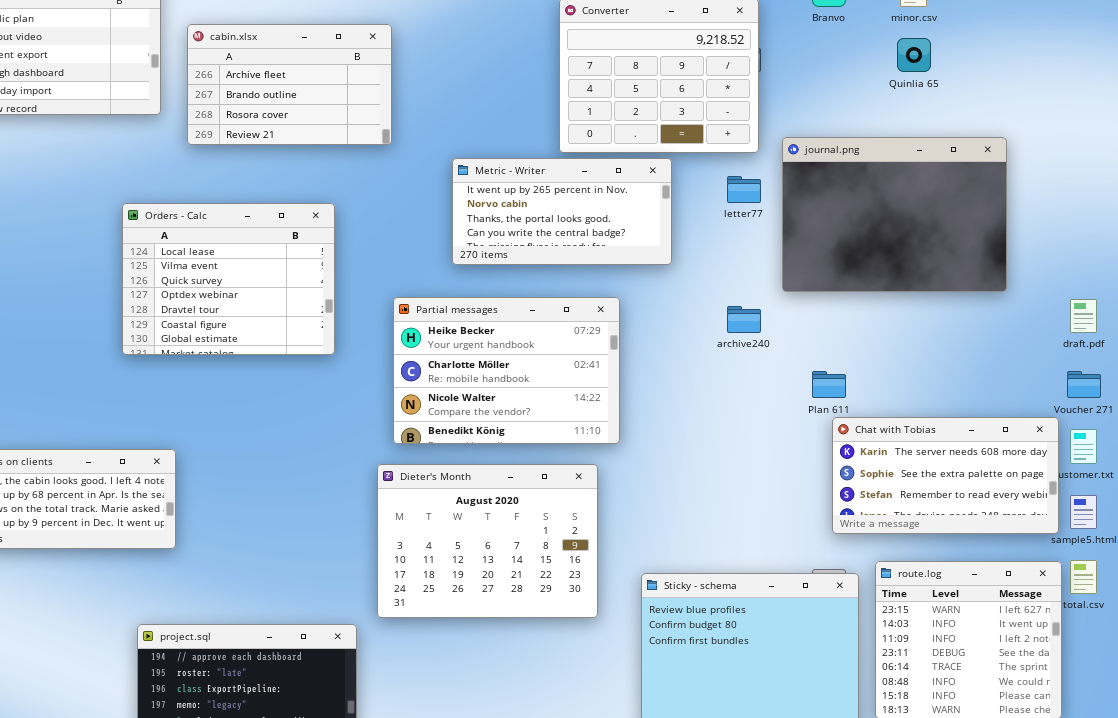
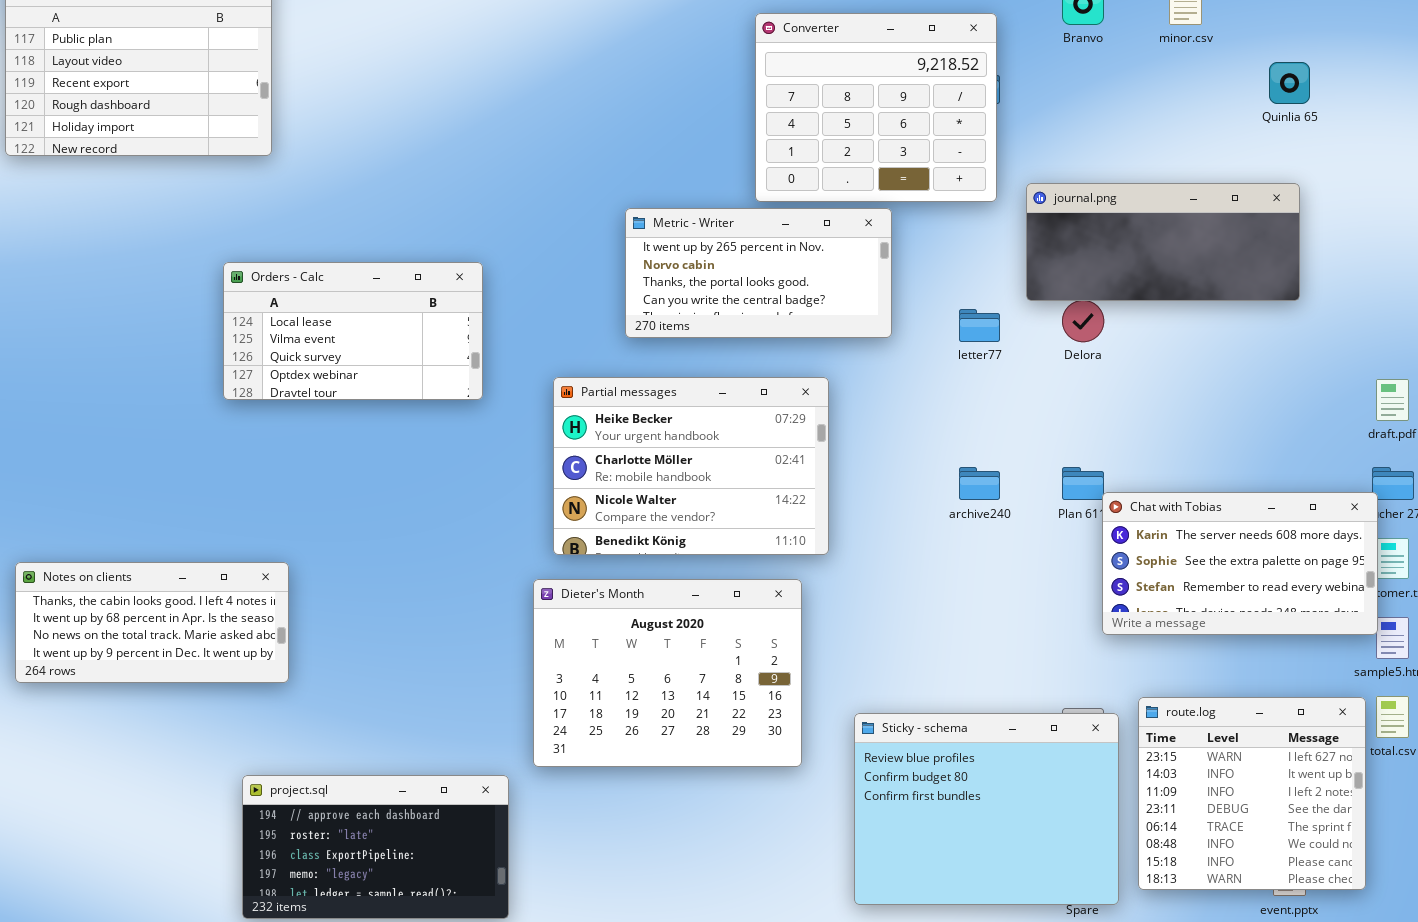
cabin.xlsx: [187,24,392,145] -> none, closed
Quinlia 65: [897,38,931,72] -> [1269,62,1310,104], moved
journal.png: [782,137,1007,292] -> [1026,183,1300,301], resized
letter77: [727,176,761,203] -> [959,309,1000,342], moved
Orders - Calc: [122,203,335,355] -> [223,262,483,400], resized
archive240: [727,306,761,333] -> [959,467,1000,500], moved
Chat with Tobias: [832,417,1059,534] -> [1102,492,1378,635], moved

